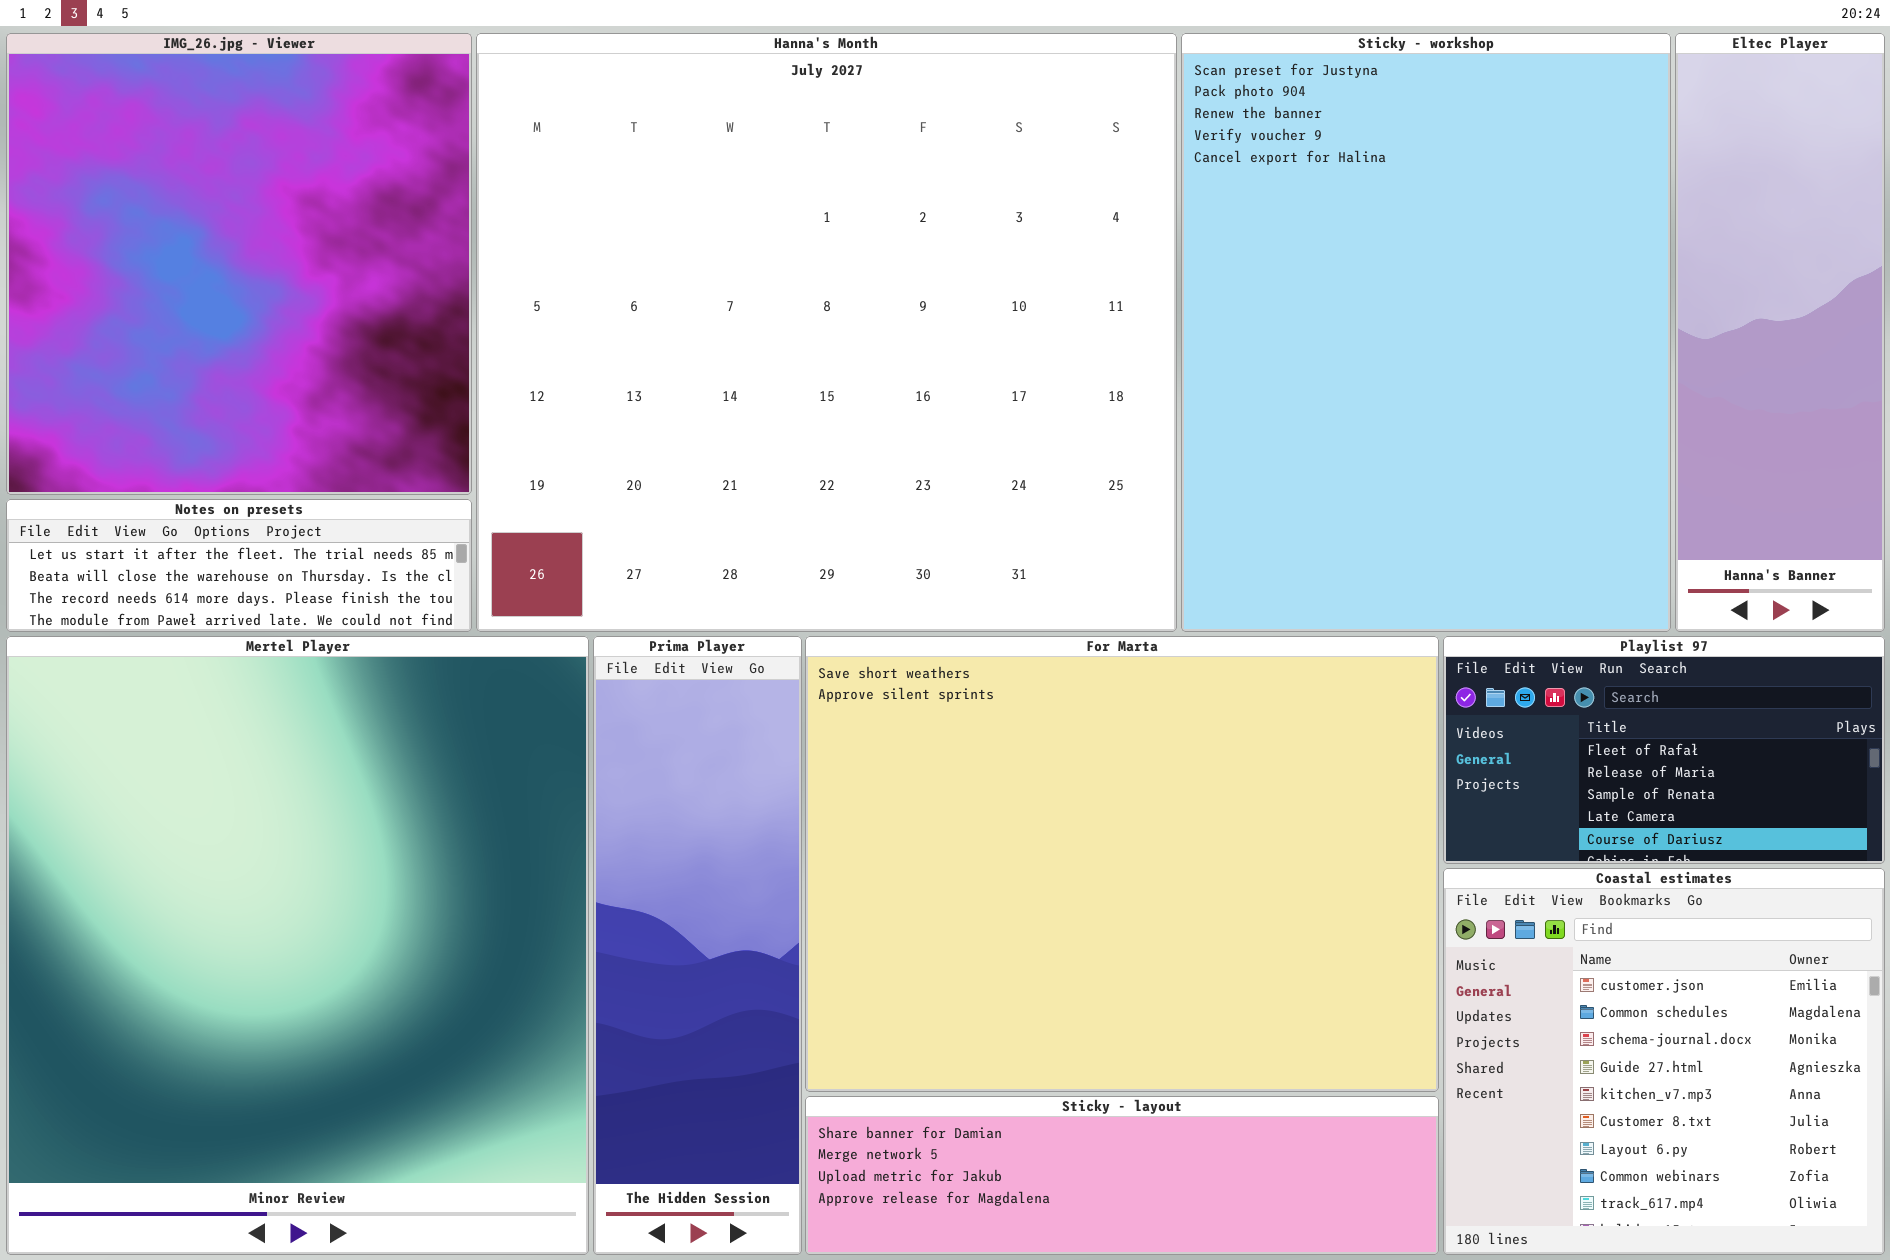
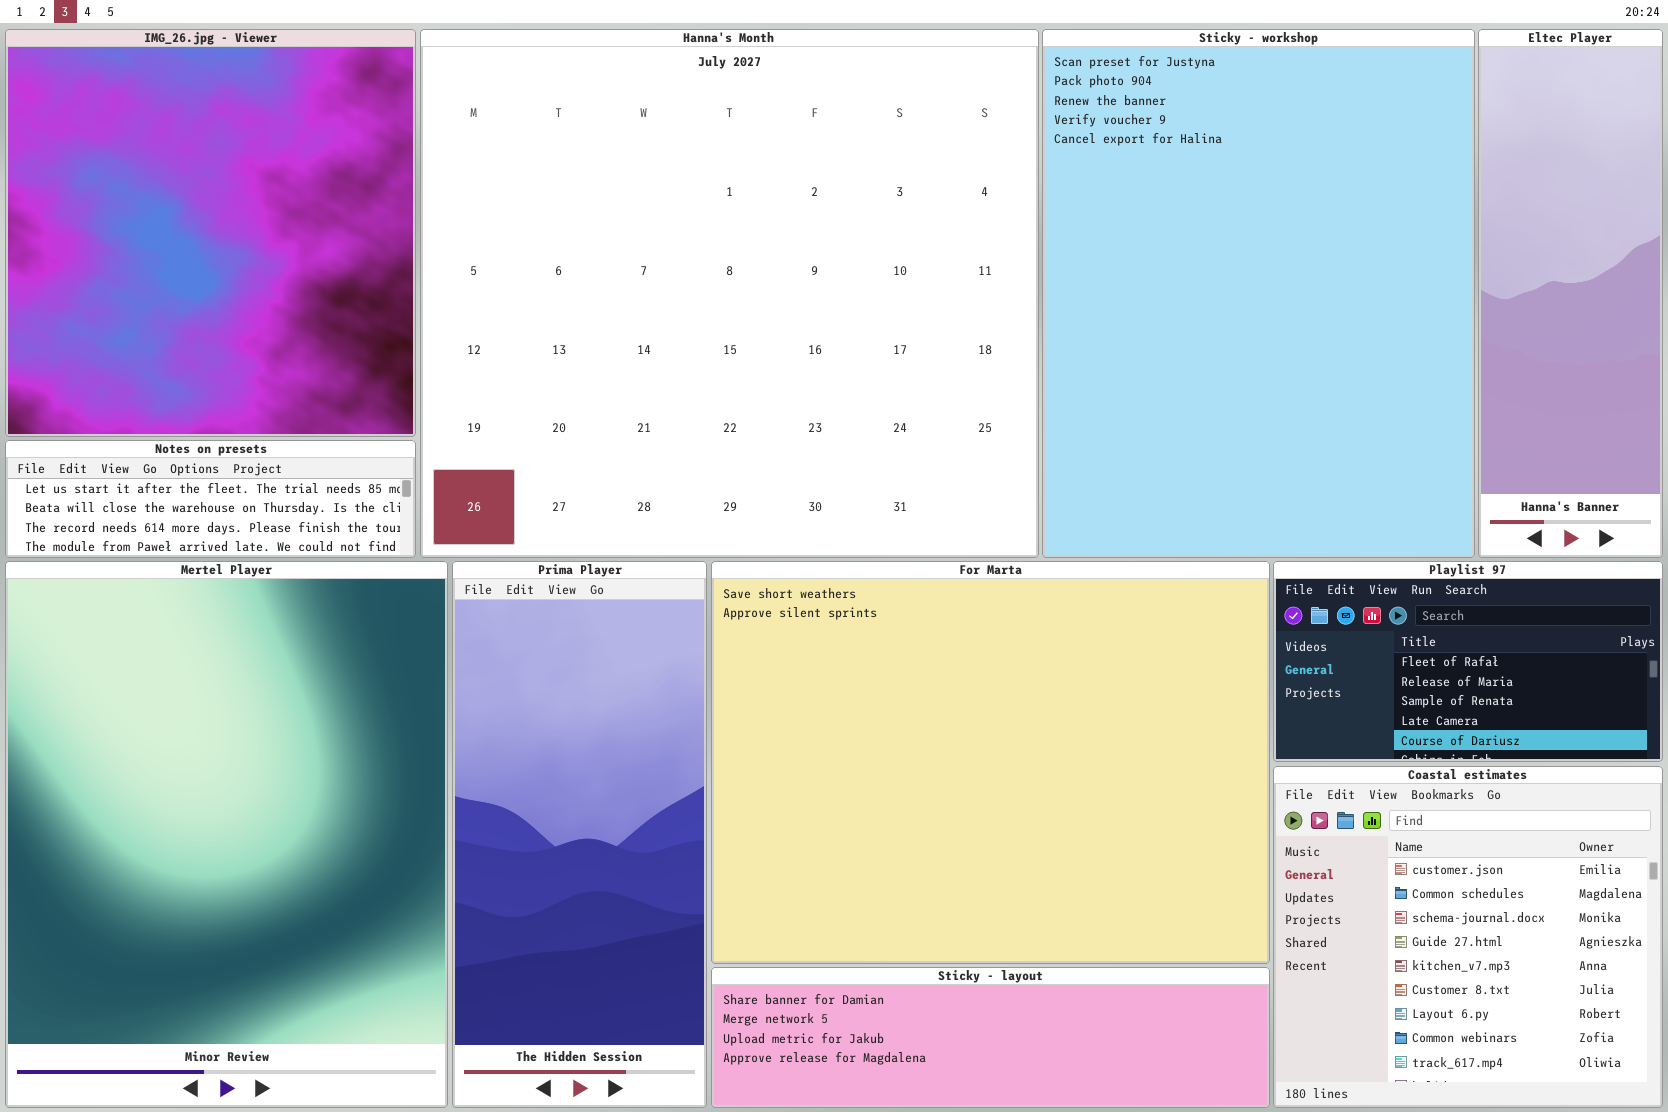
Mertel Player: [6,636,589,1255] -> [5,561,448,1108], resized
Prima Player: [593,636,802,1255] -> [452,561,707,1108], resized

